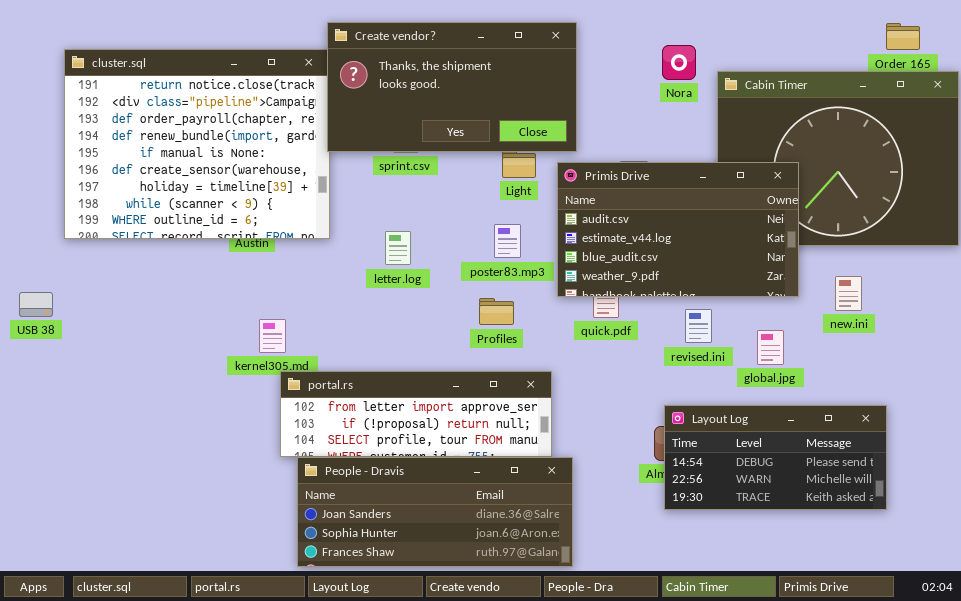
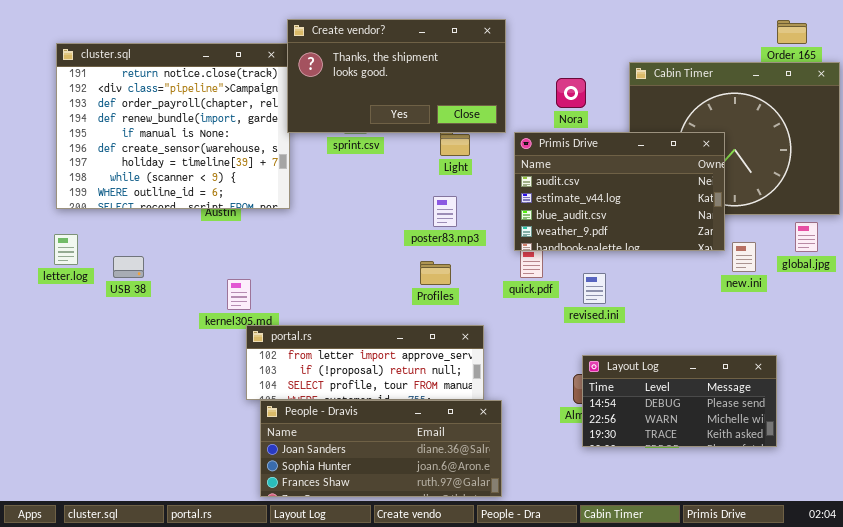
Nora: [662,45,696,80] -> [556,78,586,108], moved
Primis Drive: [557,162,799,297] -> [514,132,725,251], moved
letter.log: [385,231,411,265] -> [54,234,78,265], moved
USB 38: [19,292,53,317] -> [113,256,144,278], moved
revised.ini: [685,309,712,343] -> [583,273,606,304], moved
global.jpg: [757,330,784,365] -> [795,222,818,252], moved

